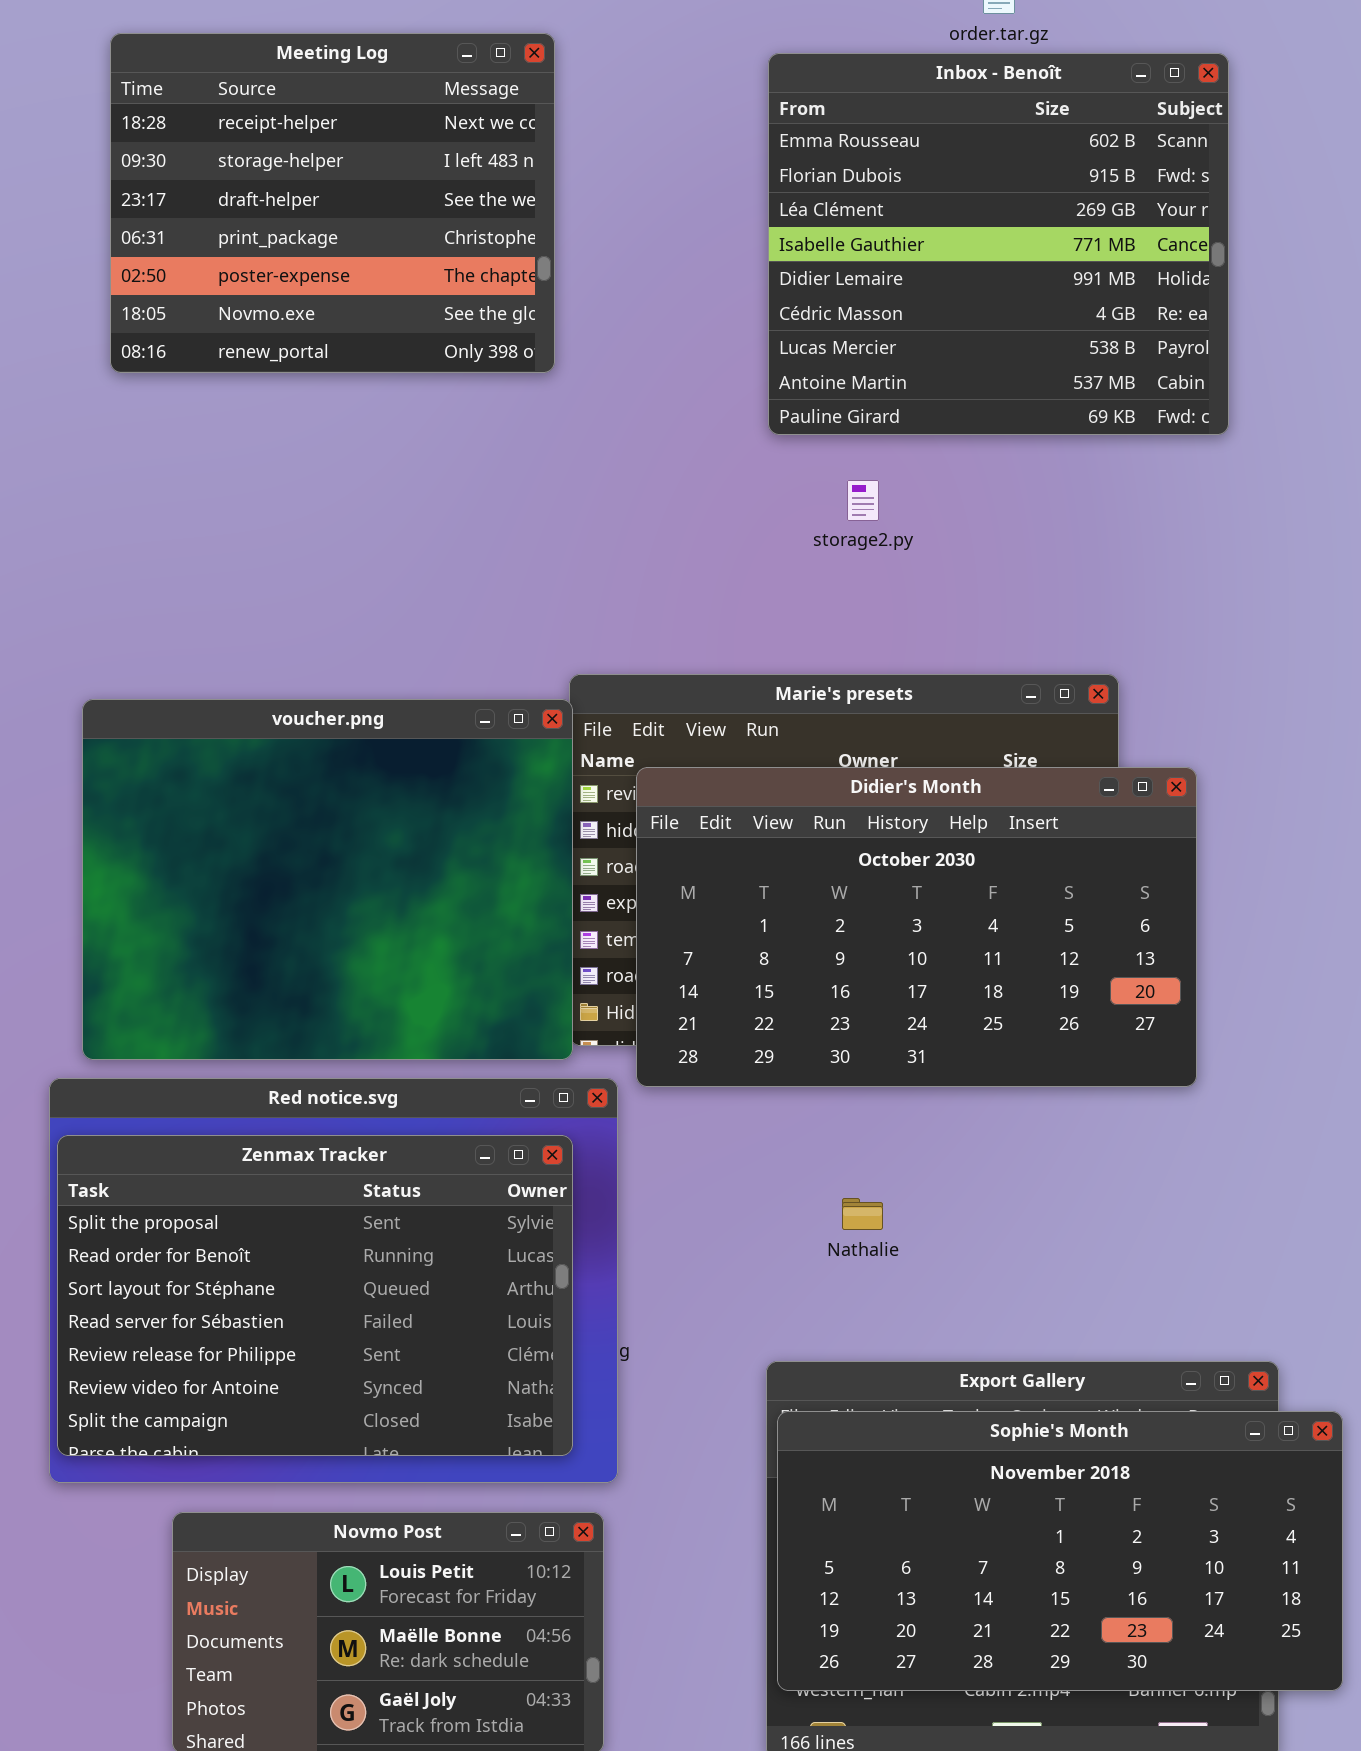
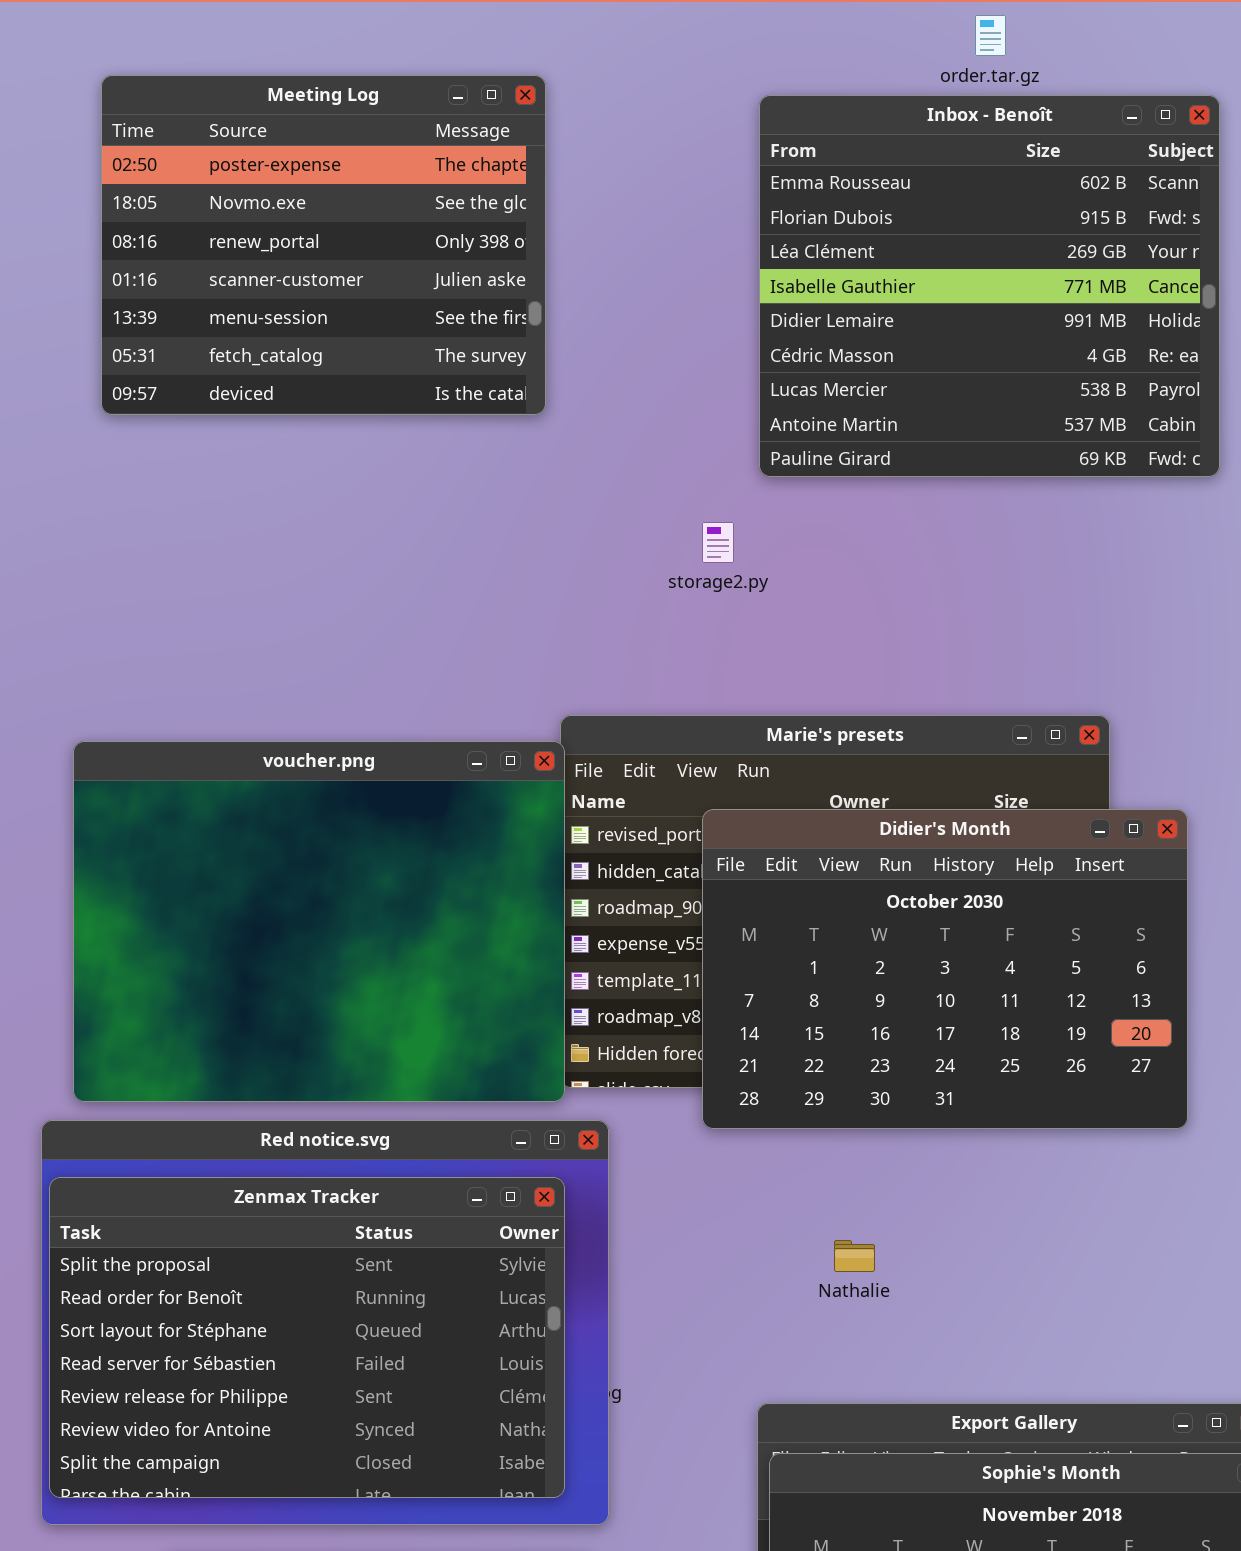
Meeting Log: [110,33,555,373] -> [101,75,546,415], scrolled down 4 rows
storage2.py: [847,480,879,521] -> [702,522,734,563], moved
Didier's Month: [636,767,1197,1087] -> [702,809,1188,1129], resized

